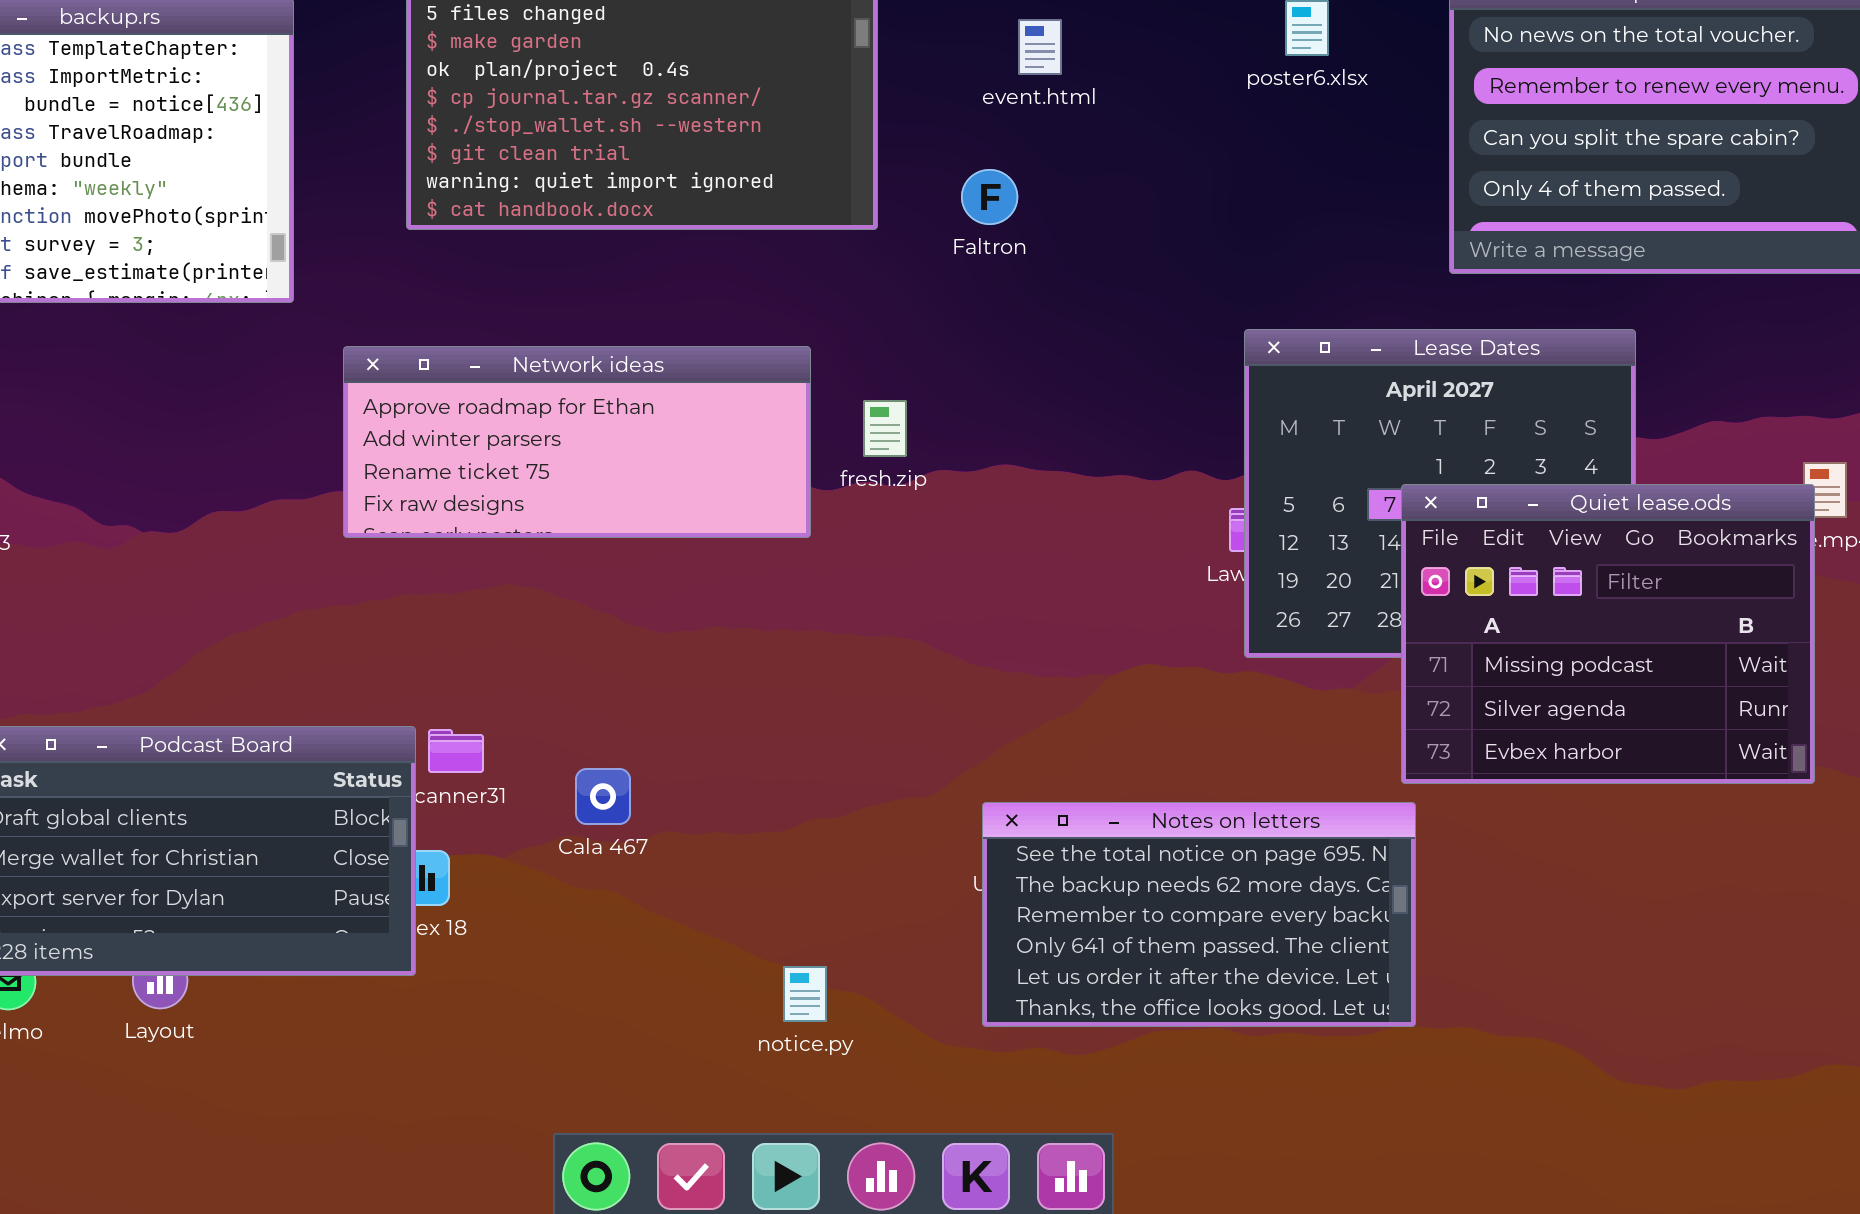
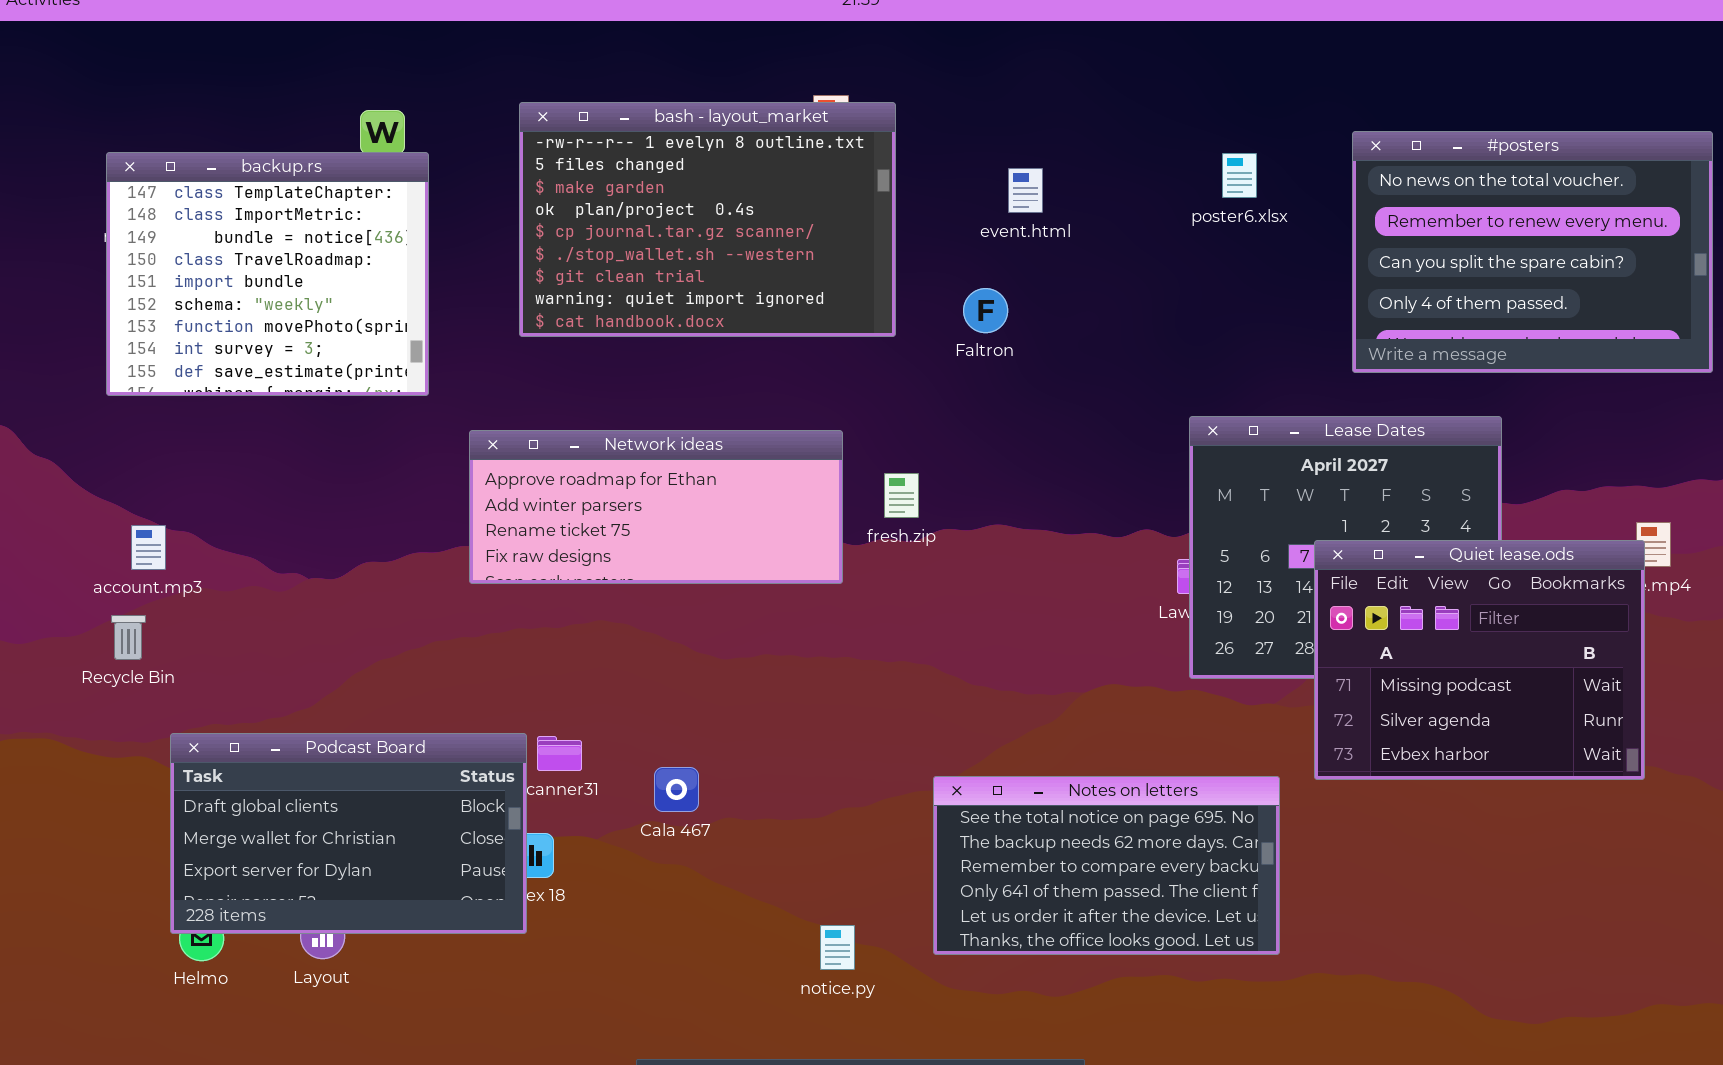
Notes on letters: [982,802,1416,1027] -> [933,776,1280,955], moved

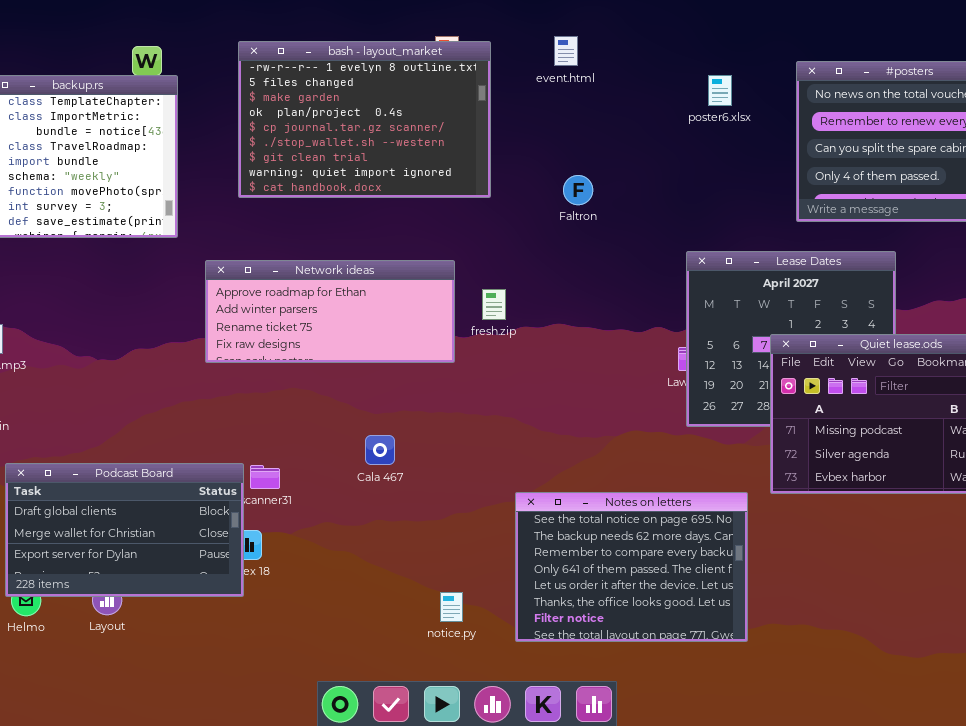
event.html: [1008,168,1043,213] -> [554,36,578,66], moved
Faltron: [963,288,1008,333] -> [563,175,593,205], moved
Cala 467: [654,767,699,812] -> [365,435,395,465], moved
Notes on letters: [933,776,1280,955] -> [515,492,748,642], resized

